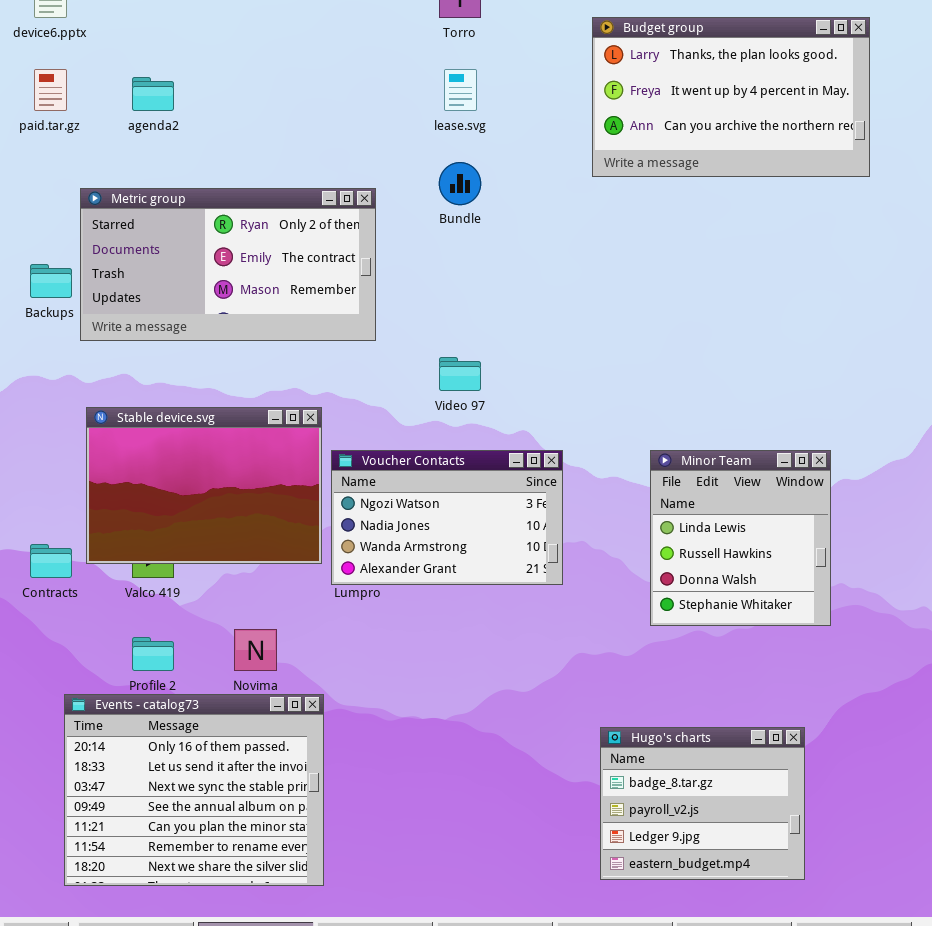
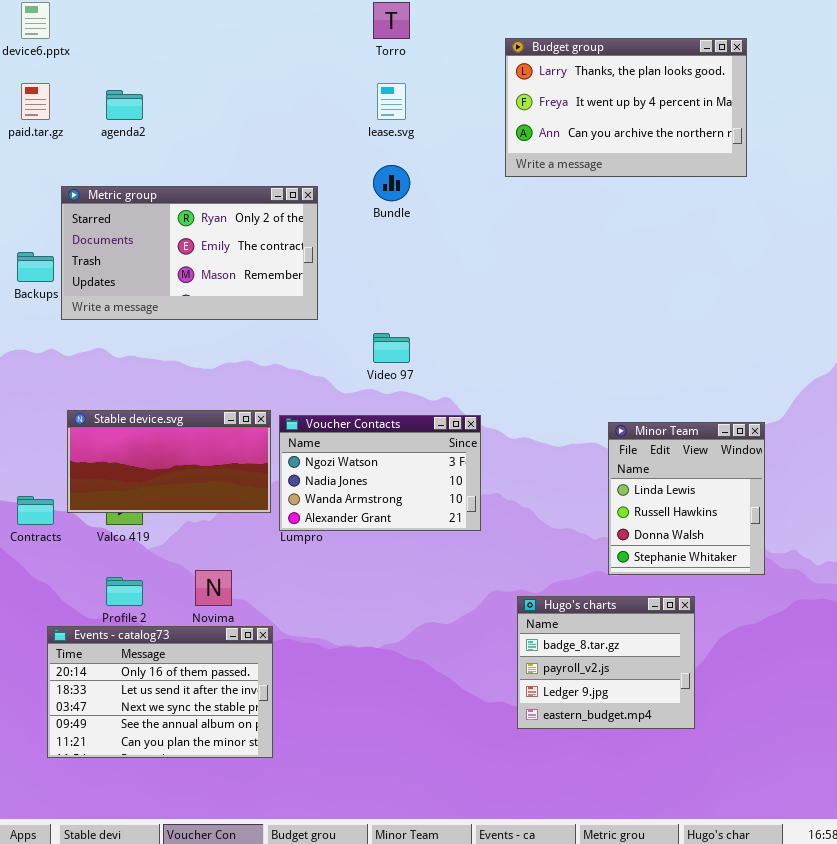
Stable device.svg: [86,407,322,564] -> [67,410,271,513], resized
Minor Team: [650,450,831,626] -> [608,422,765,575], moved
Events - catalog73: [64,694,324,886] -> [47,626,273,758], resized
Hugo's charts: [600,727,805,880] -> [517,596,695,729], moved

